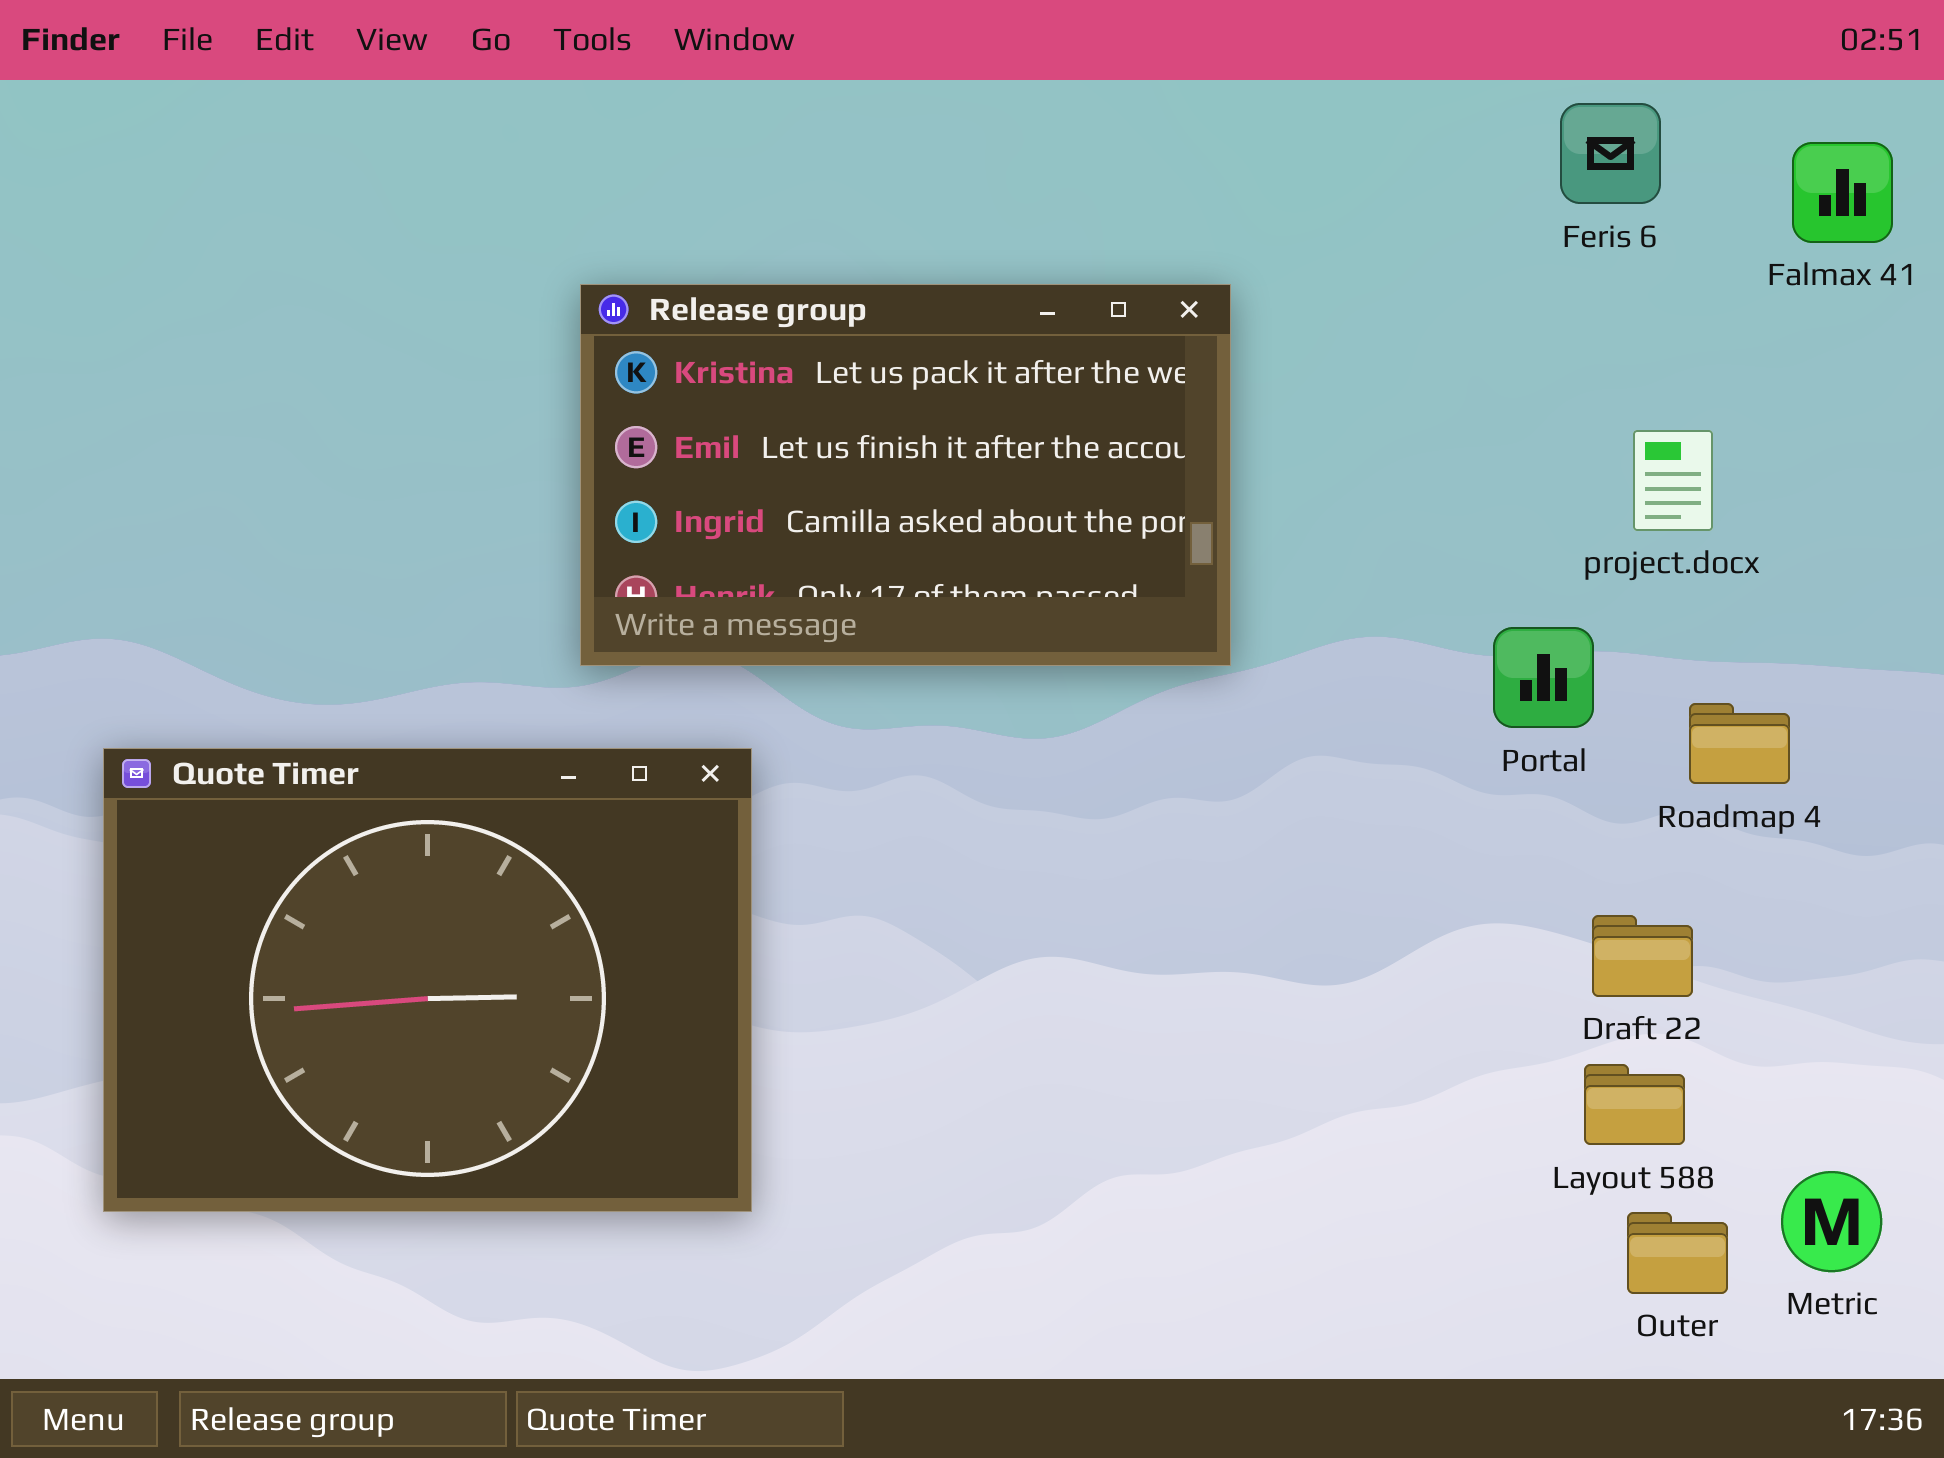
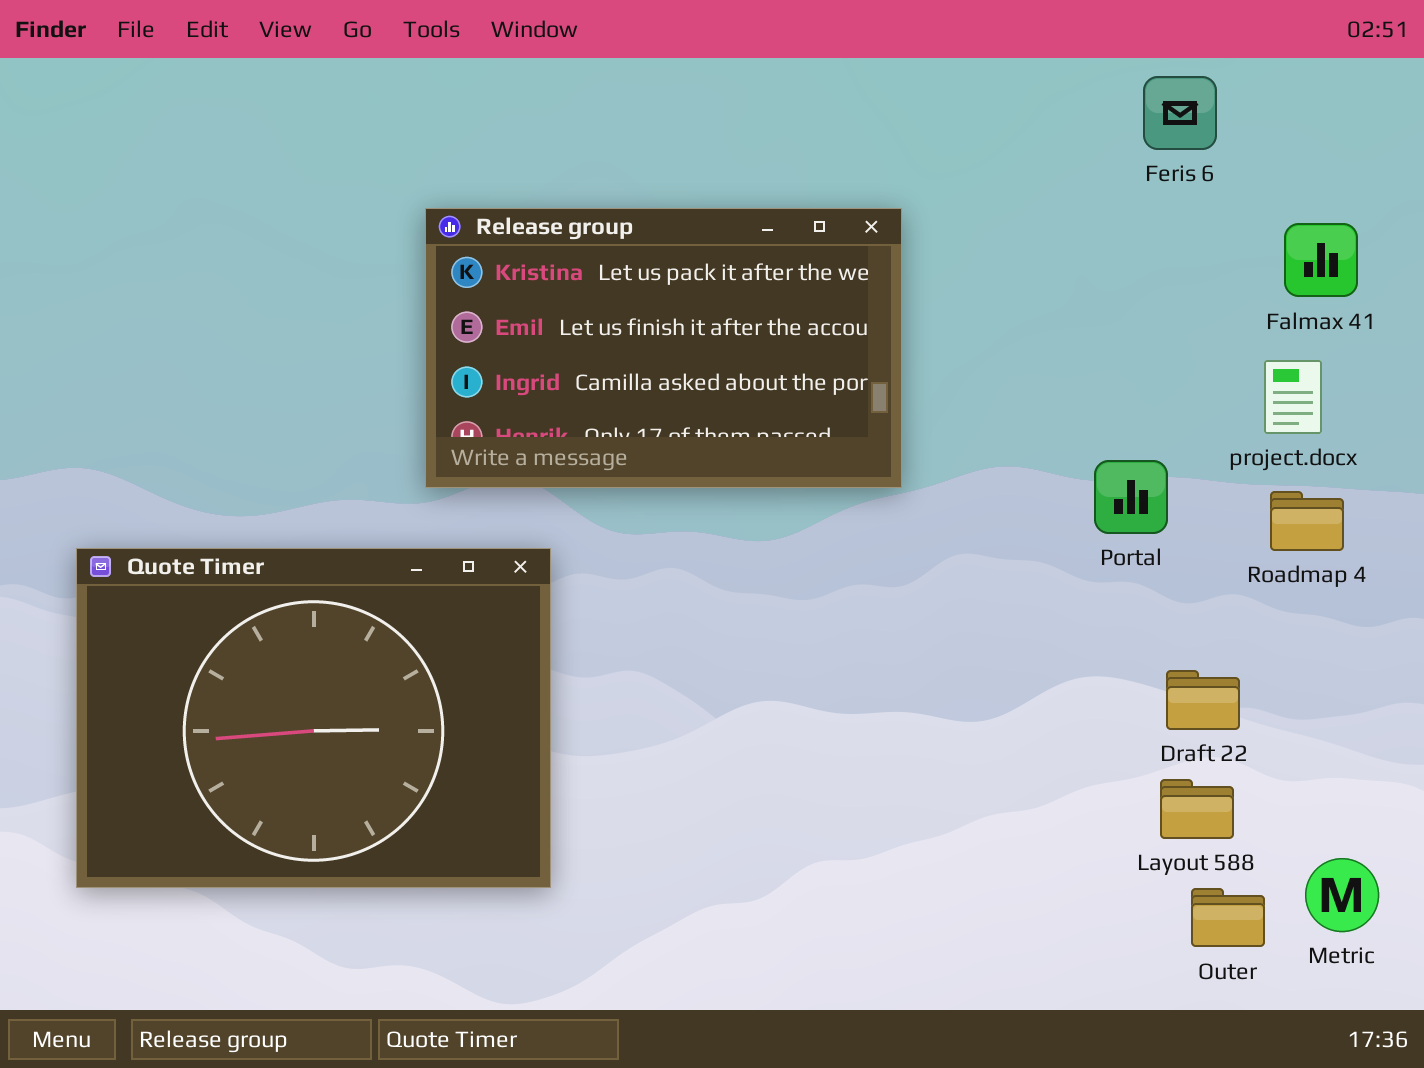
Falmax 41: [1792,142,1893,243] -> [1284,223,1358,297], moved
project.docx: [1633,430,1713,531] -> [1264,360,1322,434], moved
Roadmap 4: [1689,703,1790,784] -> [1270,491,1344,551], moved

